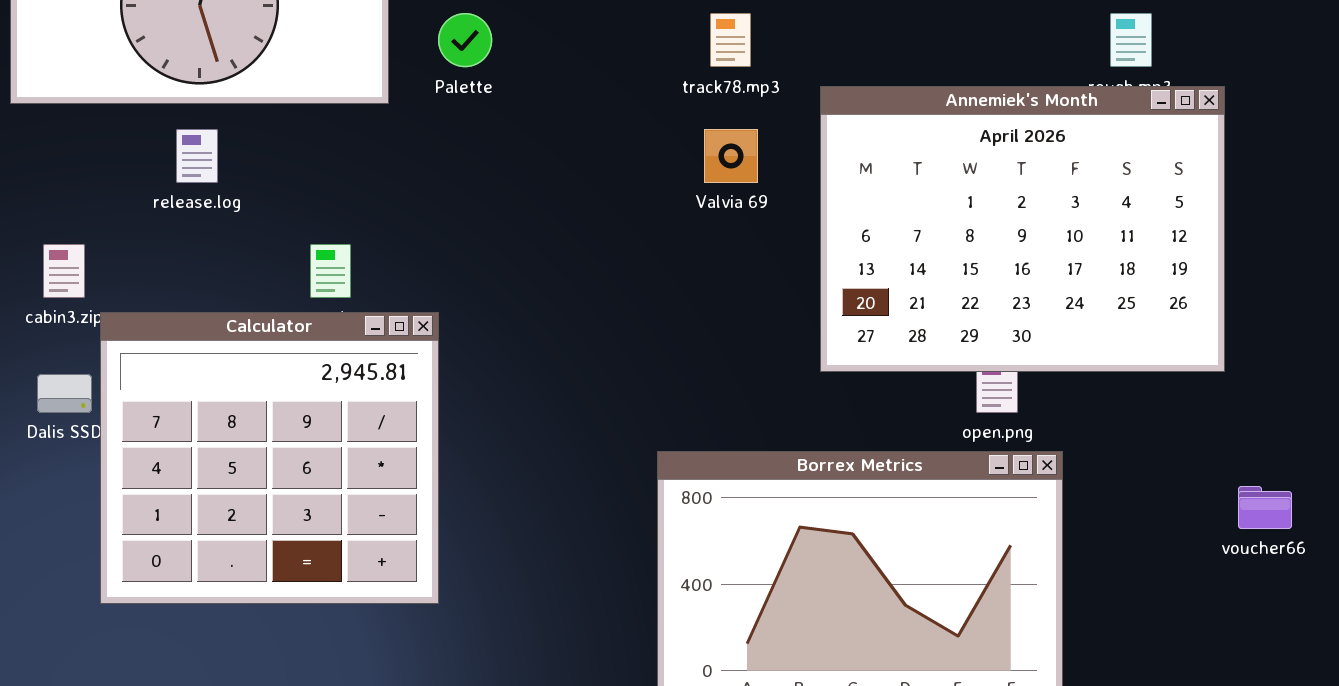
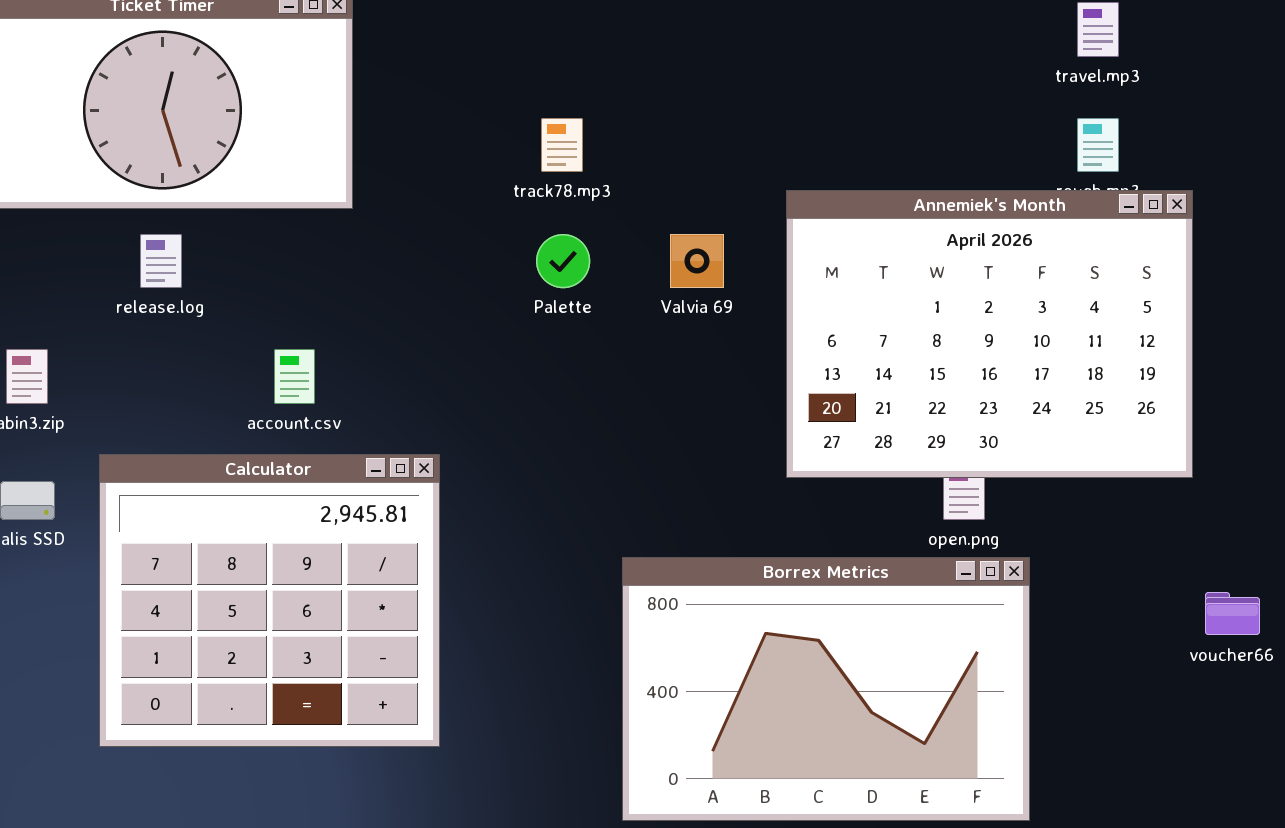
Palette: [438,13,492,67] -> [536,234,590,288], moved
track78.mp3: [710,13,751,67] -> [541,118,583,172], moved
Calculator: [100,312,439,604] -> [99,454,440,747], moved

